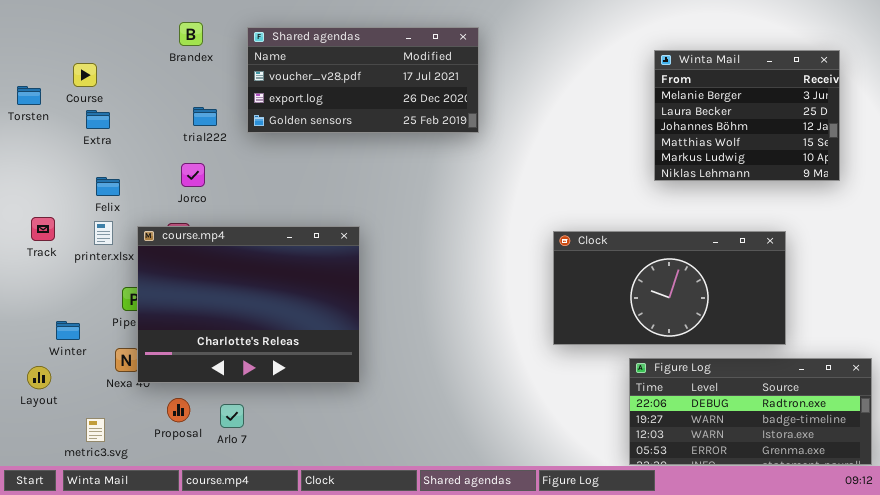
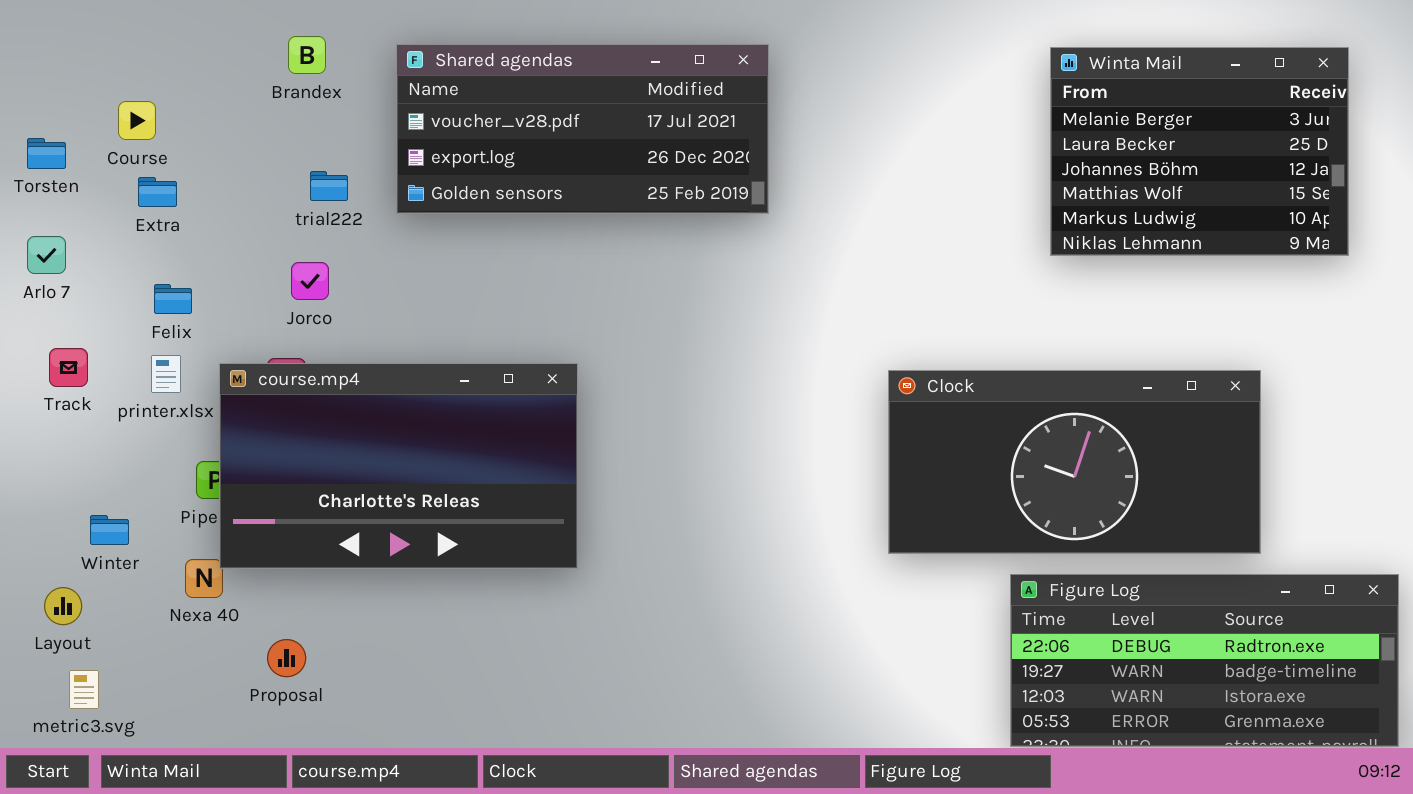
Winta Mail: [654,50,840,181] -> [1050,47,1349,256], moved
course.mp4: [137,226,360,383] -> [219,363,578,569], resized
Arlo 7: [220,404,244,428] -> [27,236,66,274], moved
metric3.svg: [86,418,105,442] -> [69,670,99,709], moved

